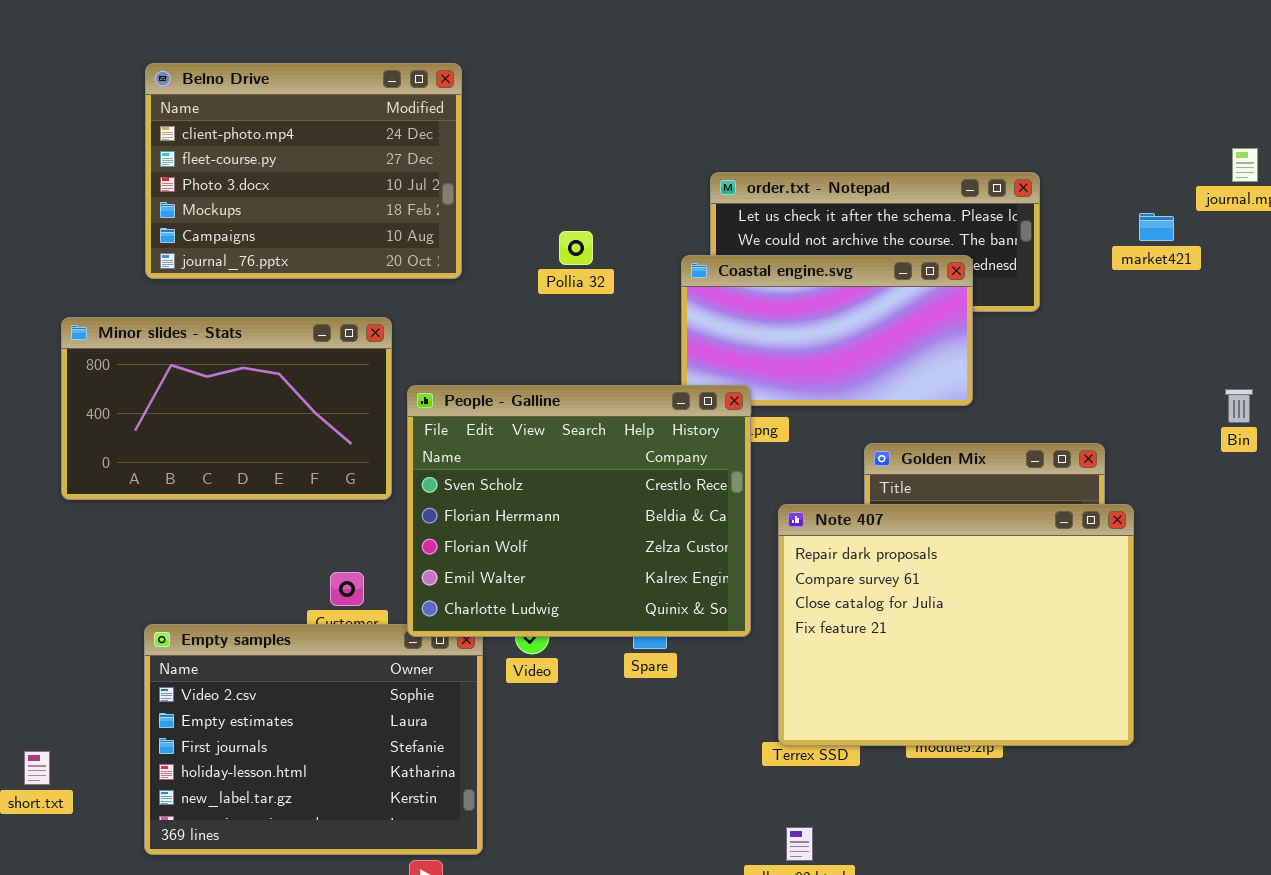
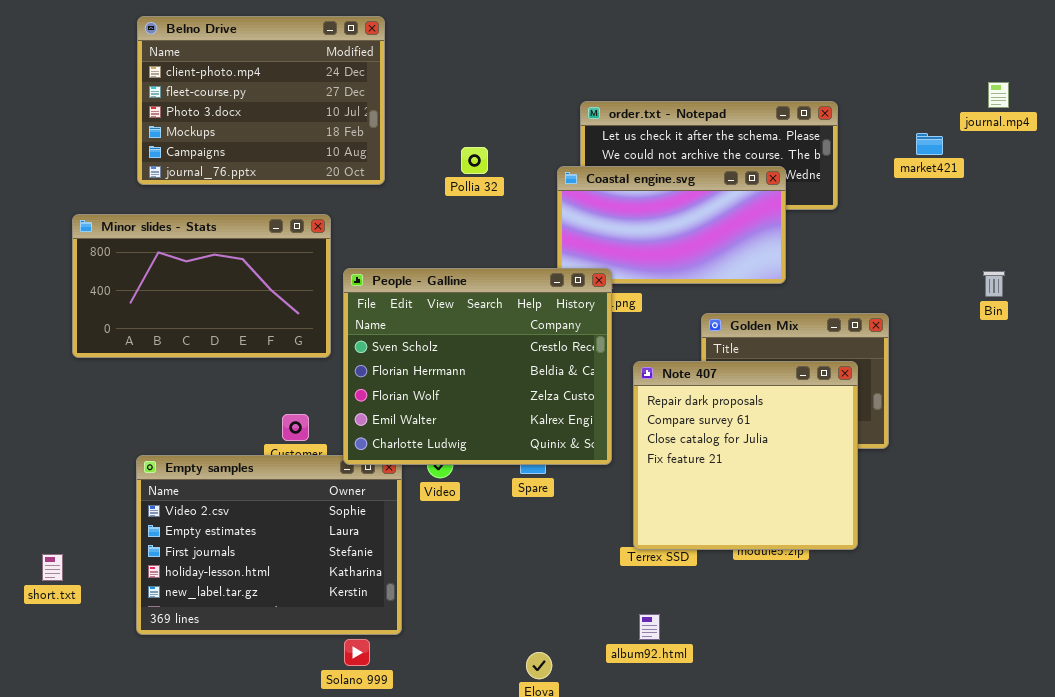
Note 407: [778,504,1134,746] -> [633,361,858,550], resized

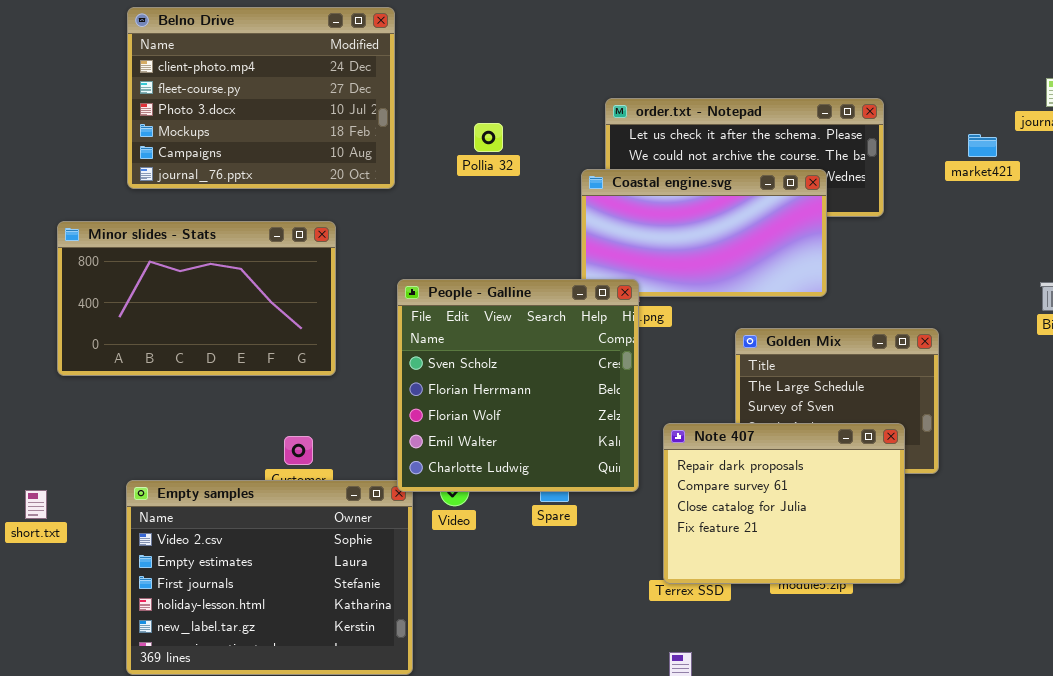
Pollia 32: [461,147,488,174] -> [474,123,503,152], moved
People - Galline: [343,268,612,465] -> [397,279,639,492], resized
Note 407: [633,361,858,550] -> [663,423,905,584], resized
short.txt: [42,554,63,581] -> [25,490,47,519], moved

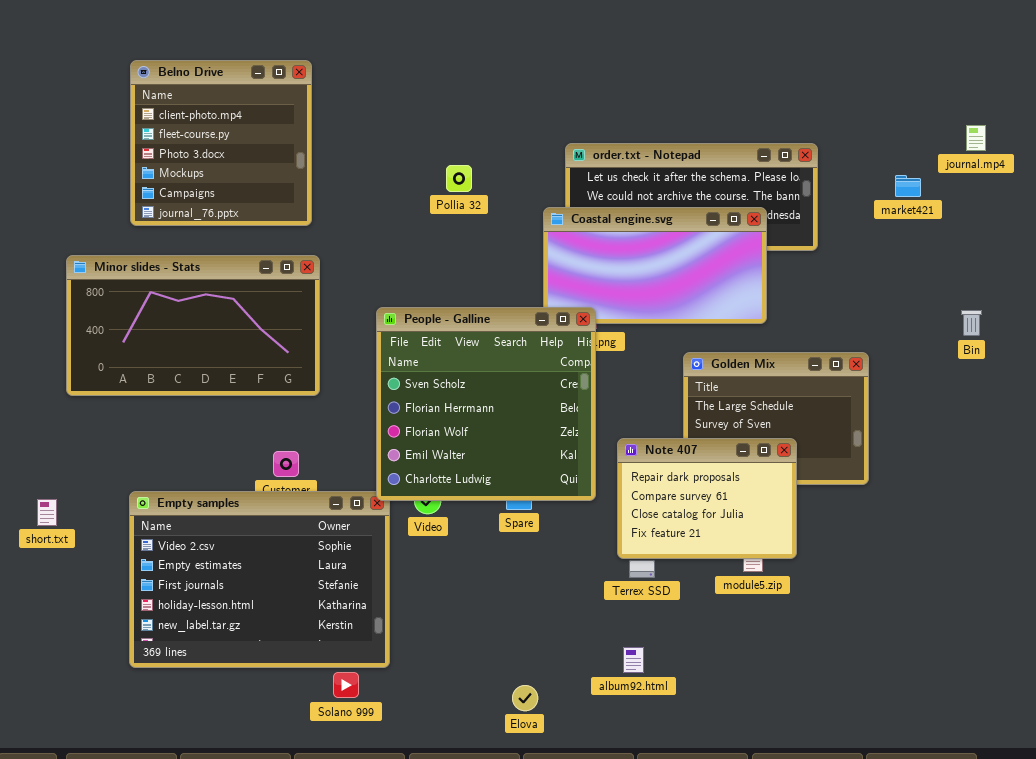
Belno Drive: [127,7,395,189] -> [130,60,312,226], resized
Note 407: [663,423,905,584] -> [617,438,797,559], resized

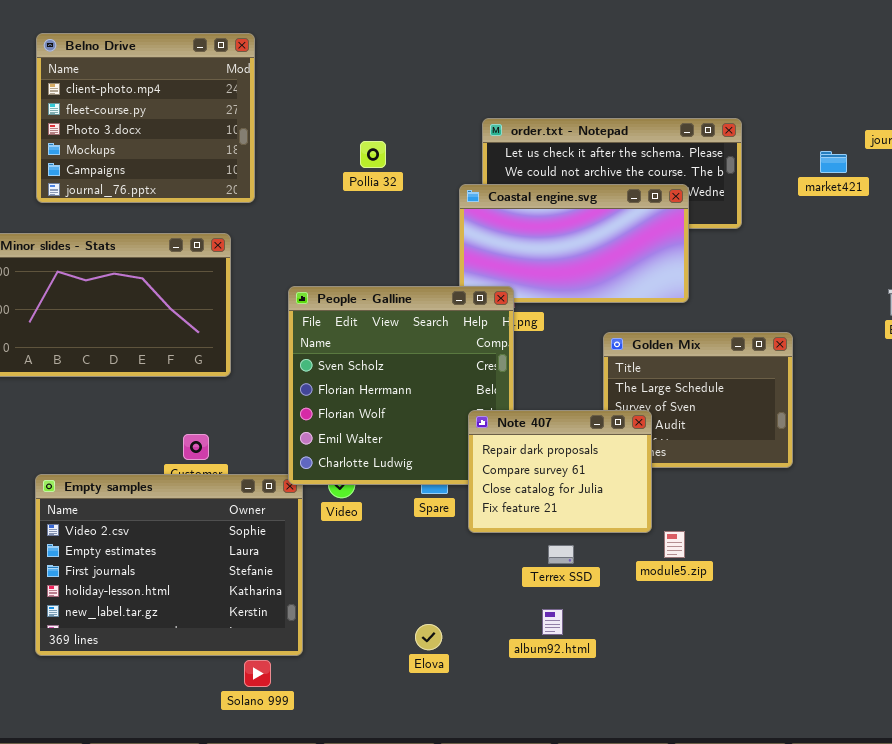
Belno Drive: [130,60,312,226] -> [36,33,255,203], resized
Note 407: [617,438,797,559] -> [468,410,652,533], moved
album92.html: [623,647,644,673] -> [542,609,563,635], moved
Elova: [512,685,538,711] -> [415,624,442,650], moved

